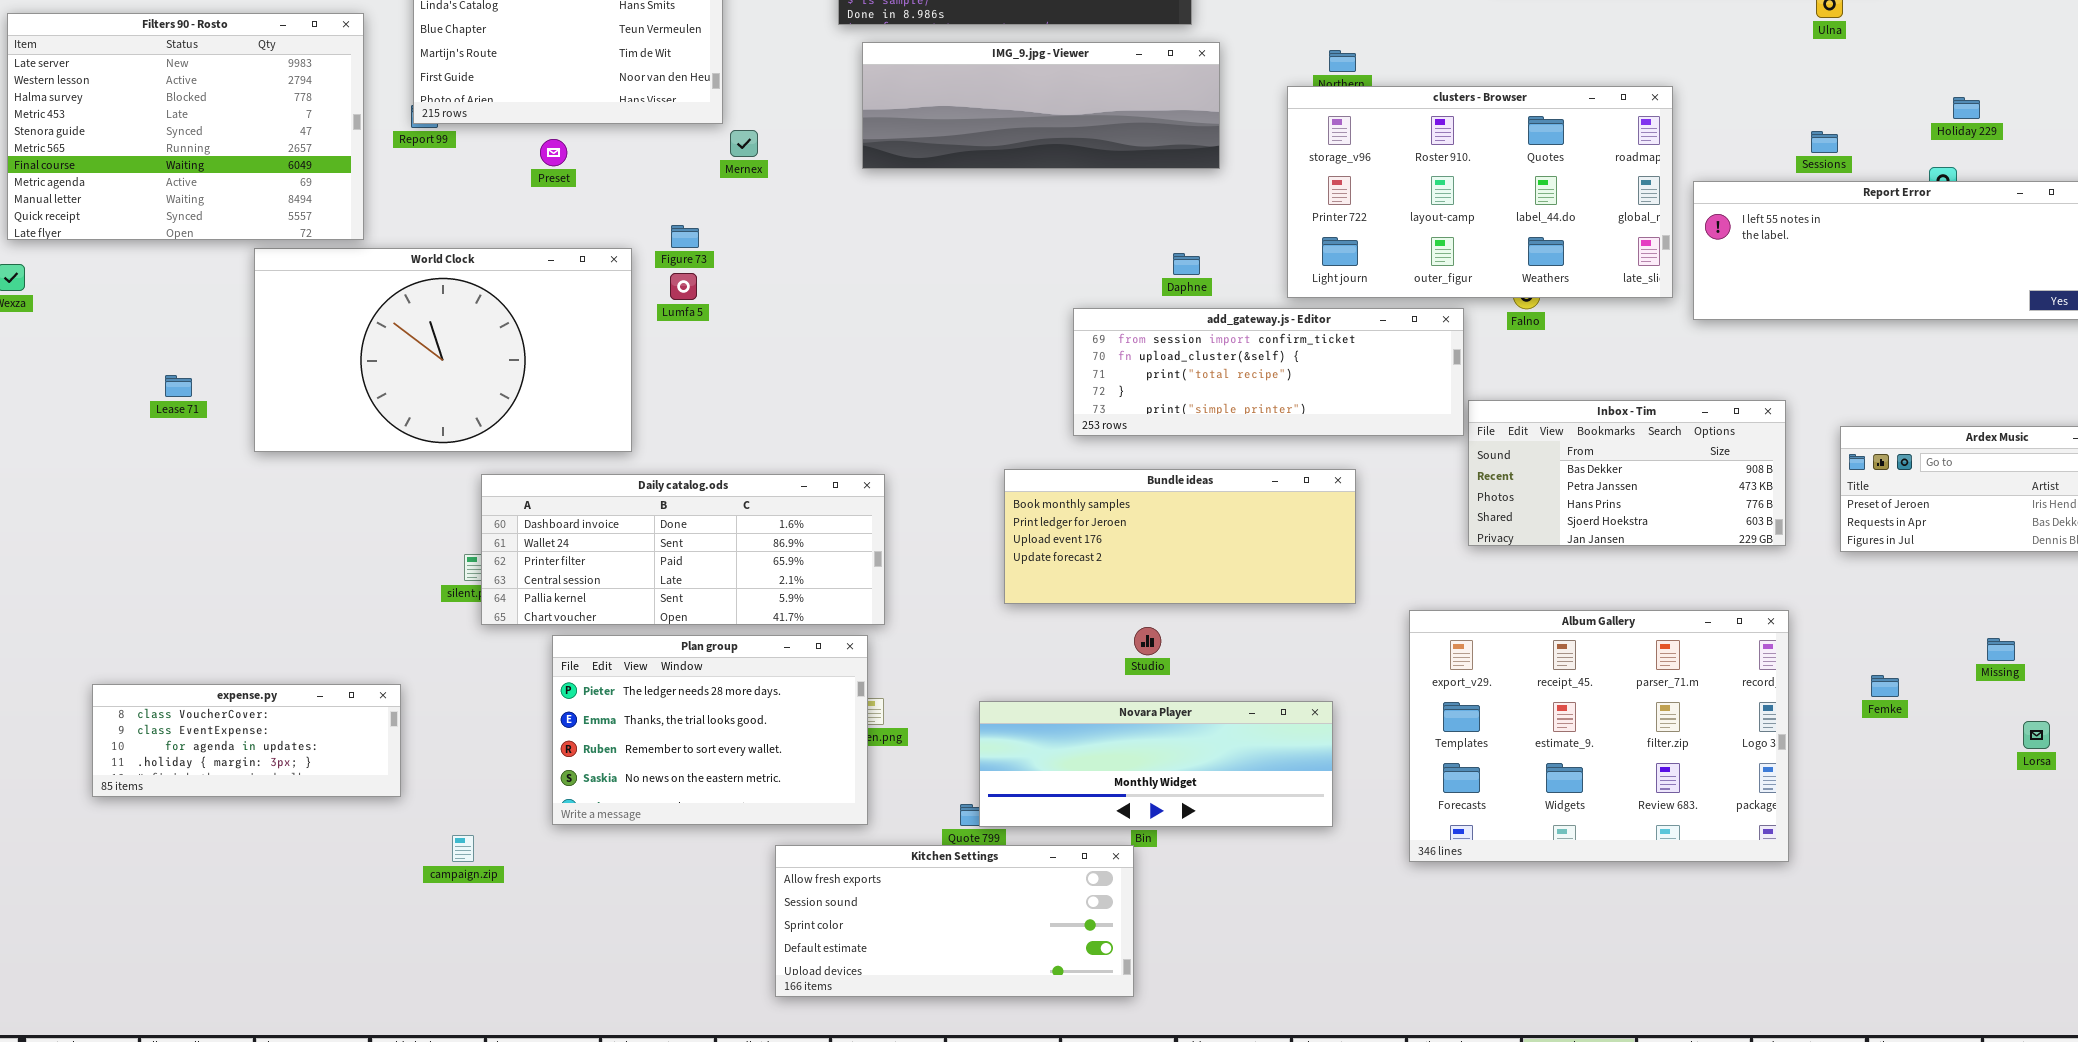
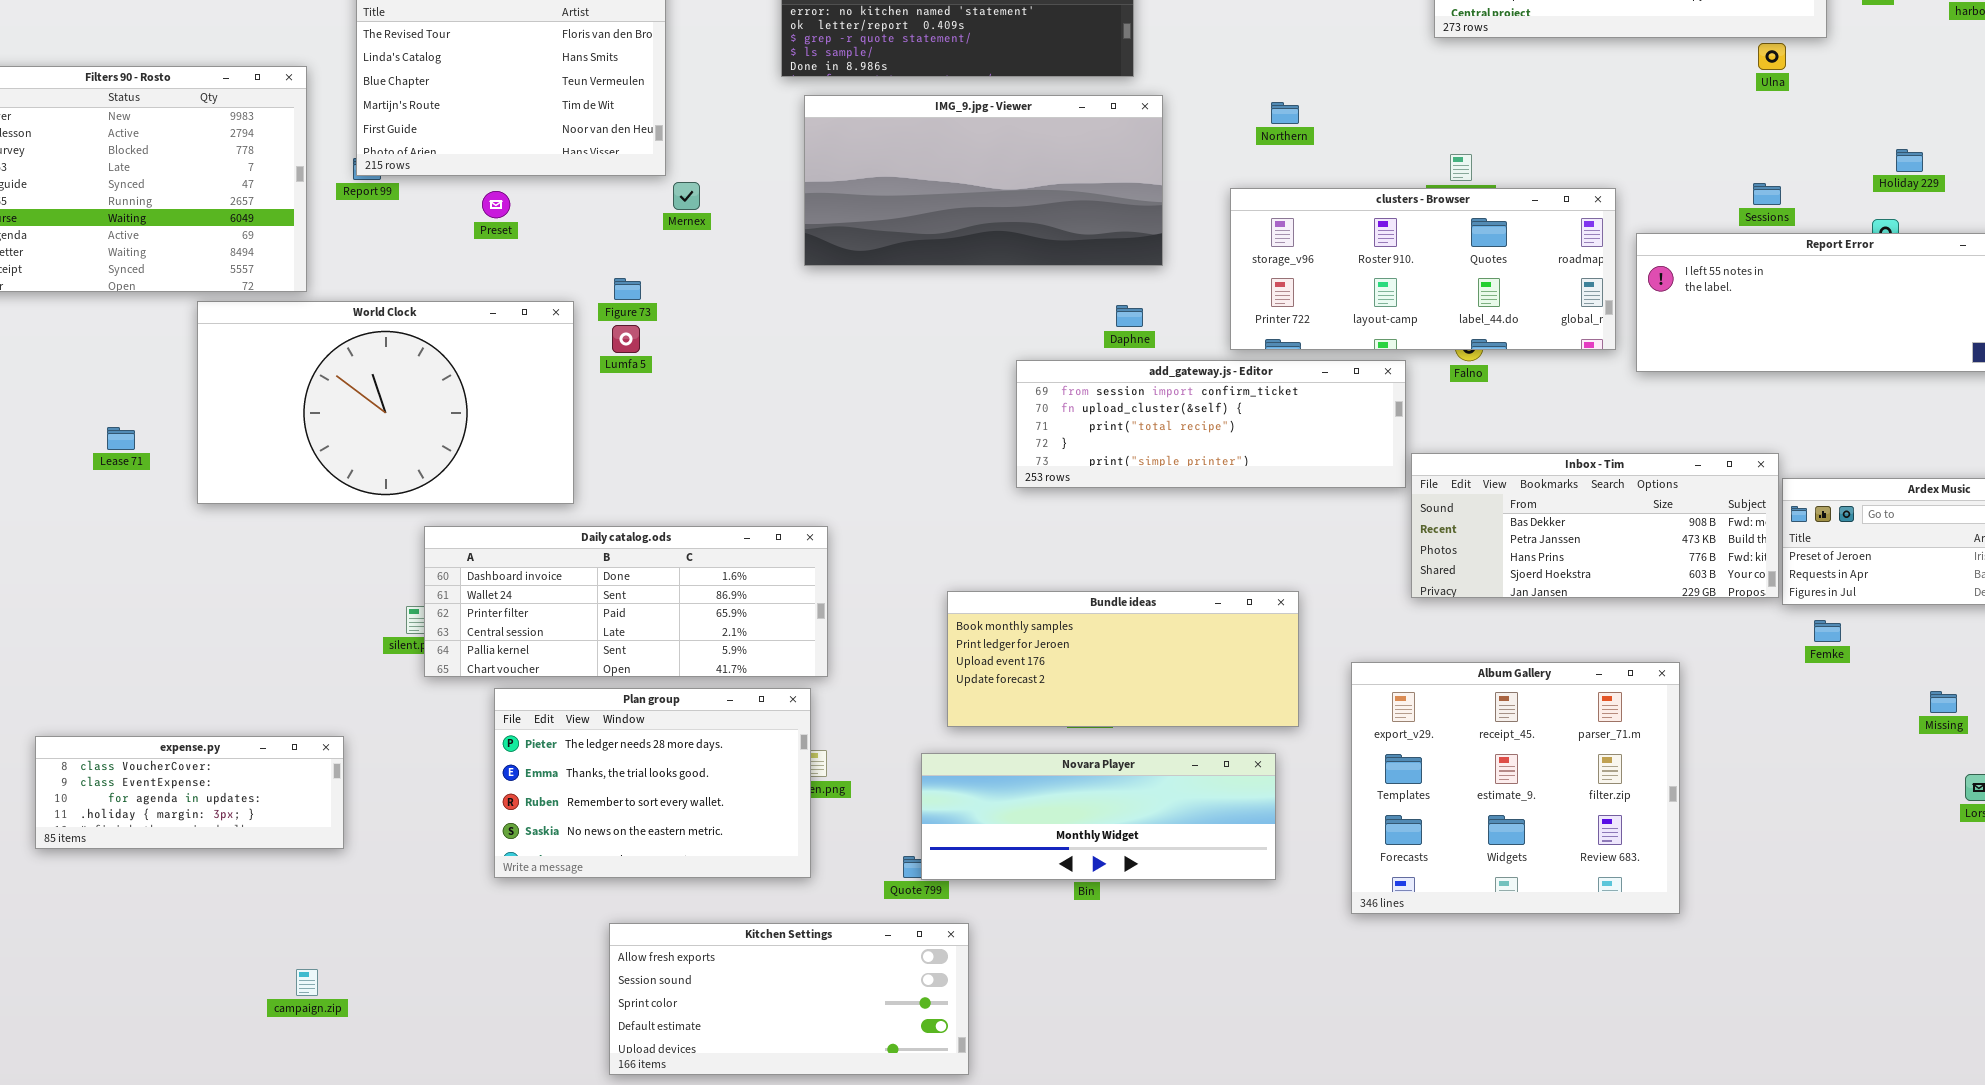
IMG_9.jpg - Viewer: [862,42,1220,169] -> [804,95,1163,266], resized
clusters - Browser: [1287,86,1673,298] -> [1230,188,1616,350], resized
Inbox - Tim: [1468,400,1786,546] -> [1411,453,1779,598], resized
Bundle ideas: [1004,469,1356,604] -> [947,591,1299,727], moved
Album Gallery: [1409,610,1789,862] -> [1351,662,1680,914], resized
Femke: [1871,675,1899,697] -> [1814,620,1841,642], moved
campaign.zip: [452,835,474,862] -> [296,969,318,996], moved
Kitchen Settings: [775,845,1134,997] -> [609,923,969,1075], moved

